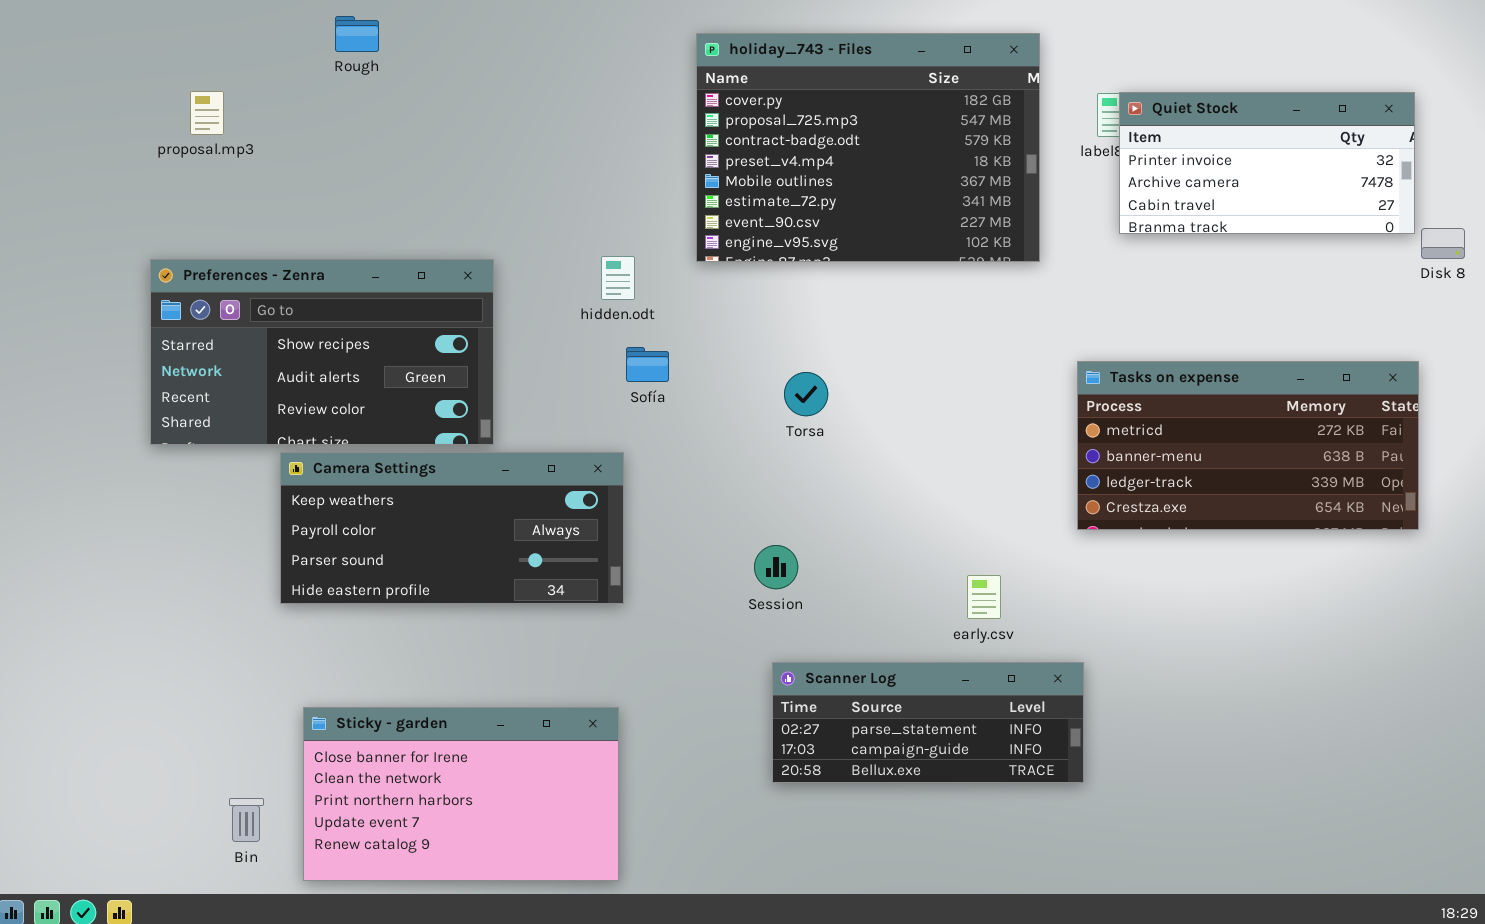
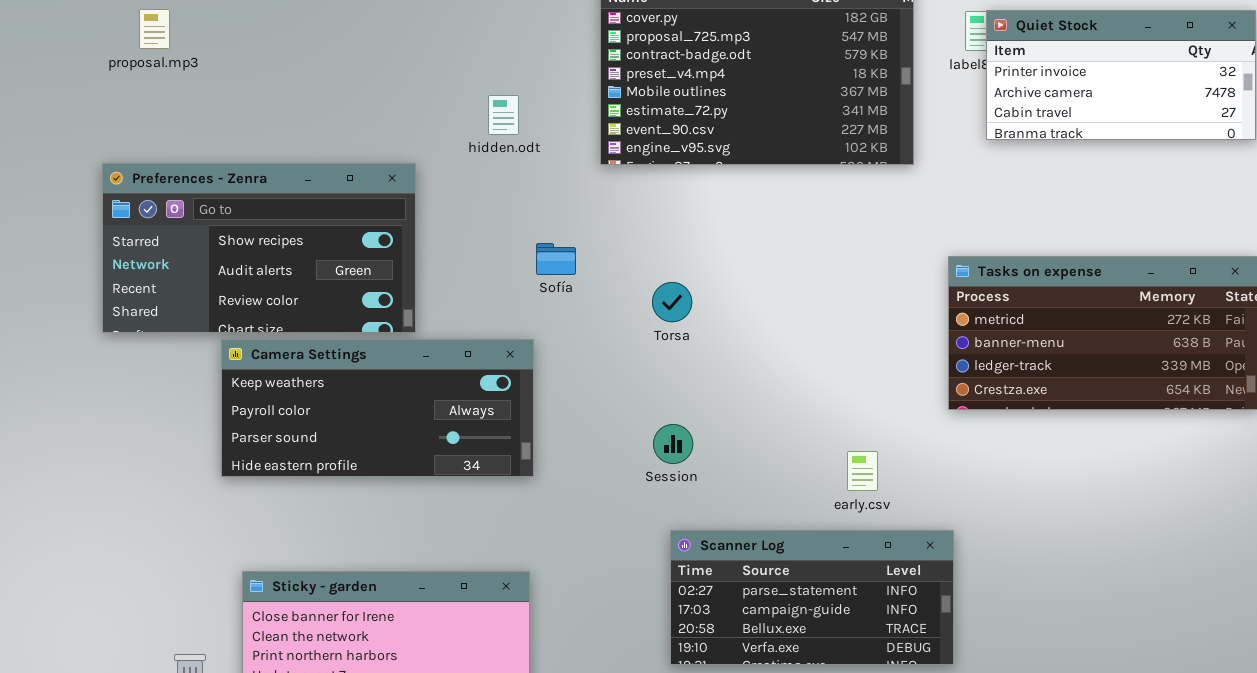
hidden.odt: [601,256,635,300] -> [488,95,519,135], moved
Torsa: [784,372,828,416] -> [652,282,692,322], moved
Scanner Log: [772,662,1084,783] -> [670,530,954,665], resized

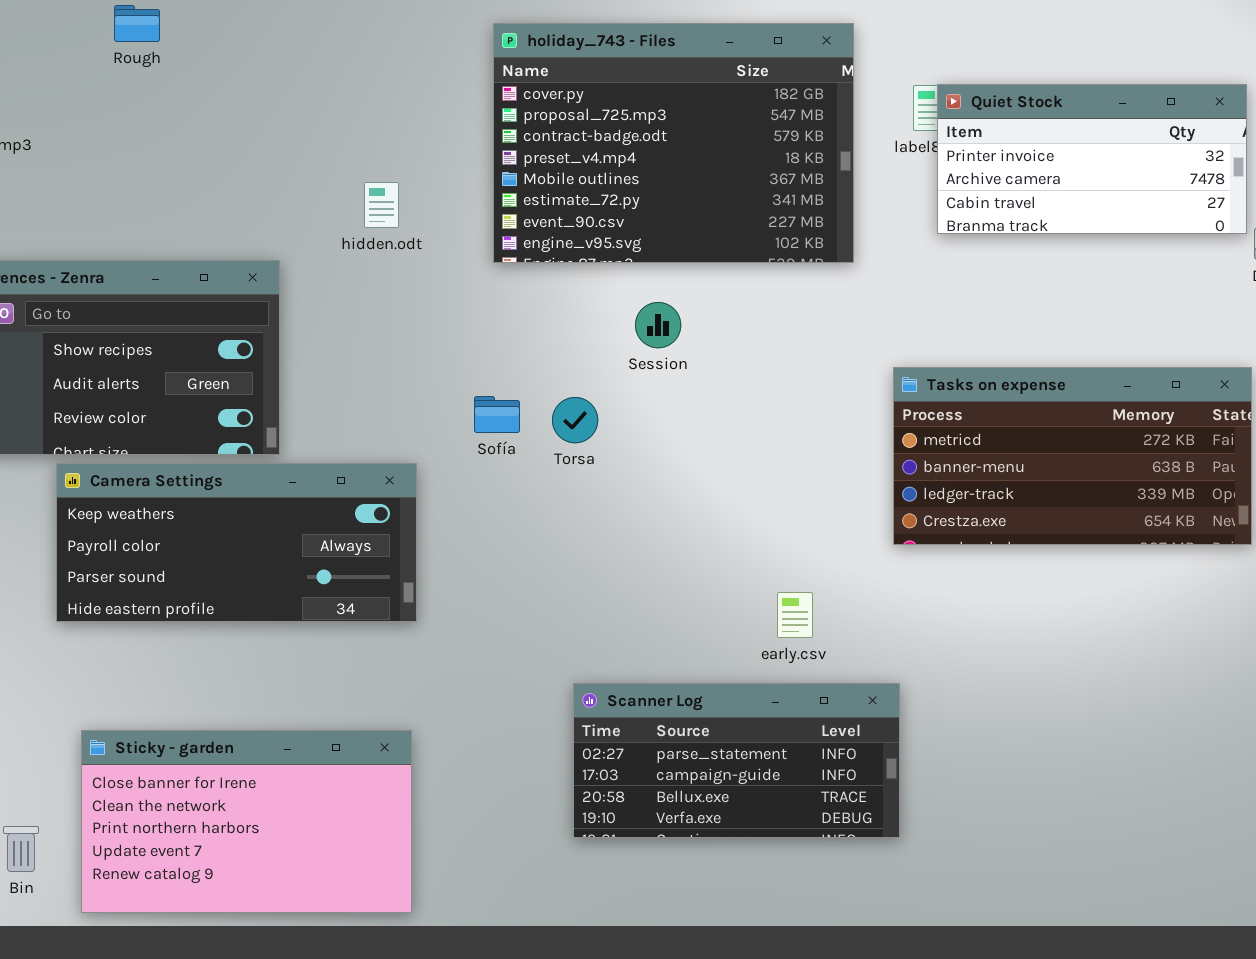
Sofía: [536,243,576,275] -> [474,396,520,433], moved
Session: [653,424,693,464] -> [635,302,681,348], moved

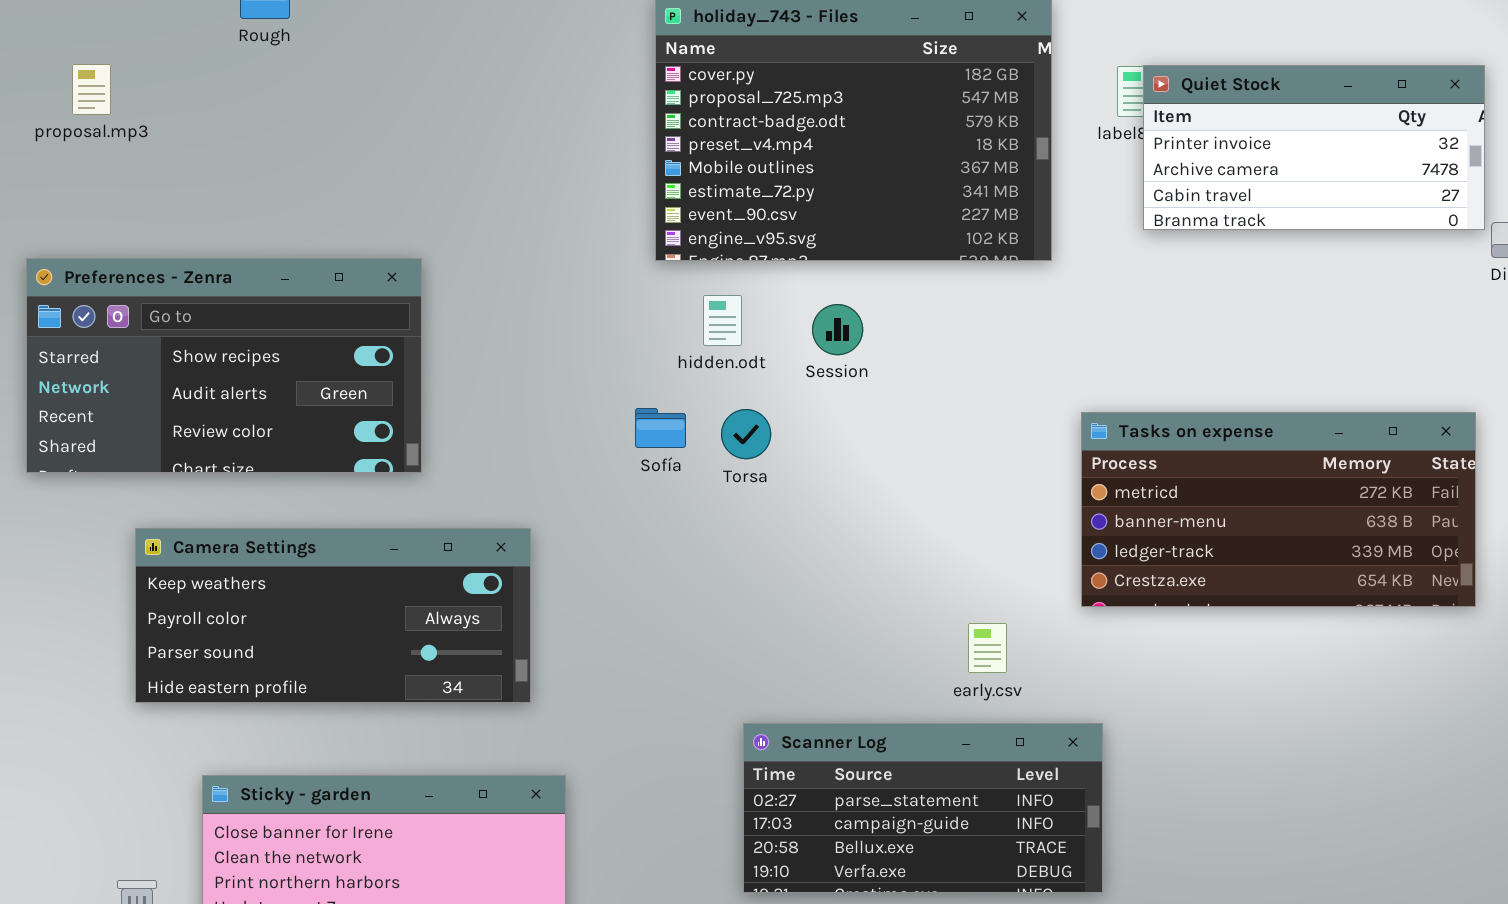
hidden.odt: [364,182,399,228] -> [703,295,742,346], moved
Tasks on expense: [893,367,1252,545] -> [1081,412,1476,607], moved
Camera Settings: [56,463,417,622] -> [135,528,531,703], moved

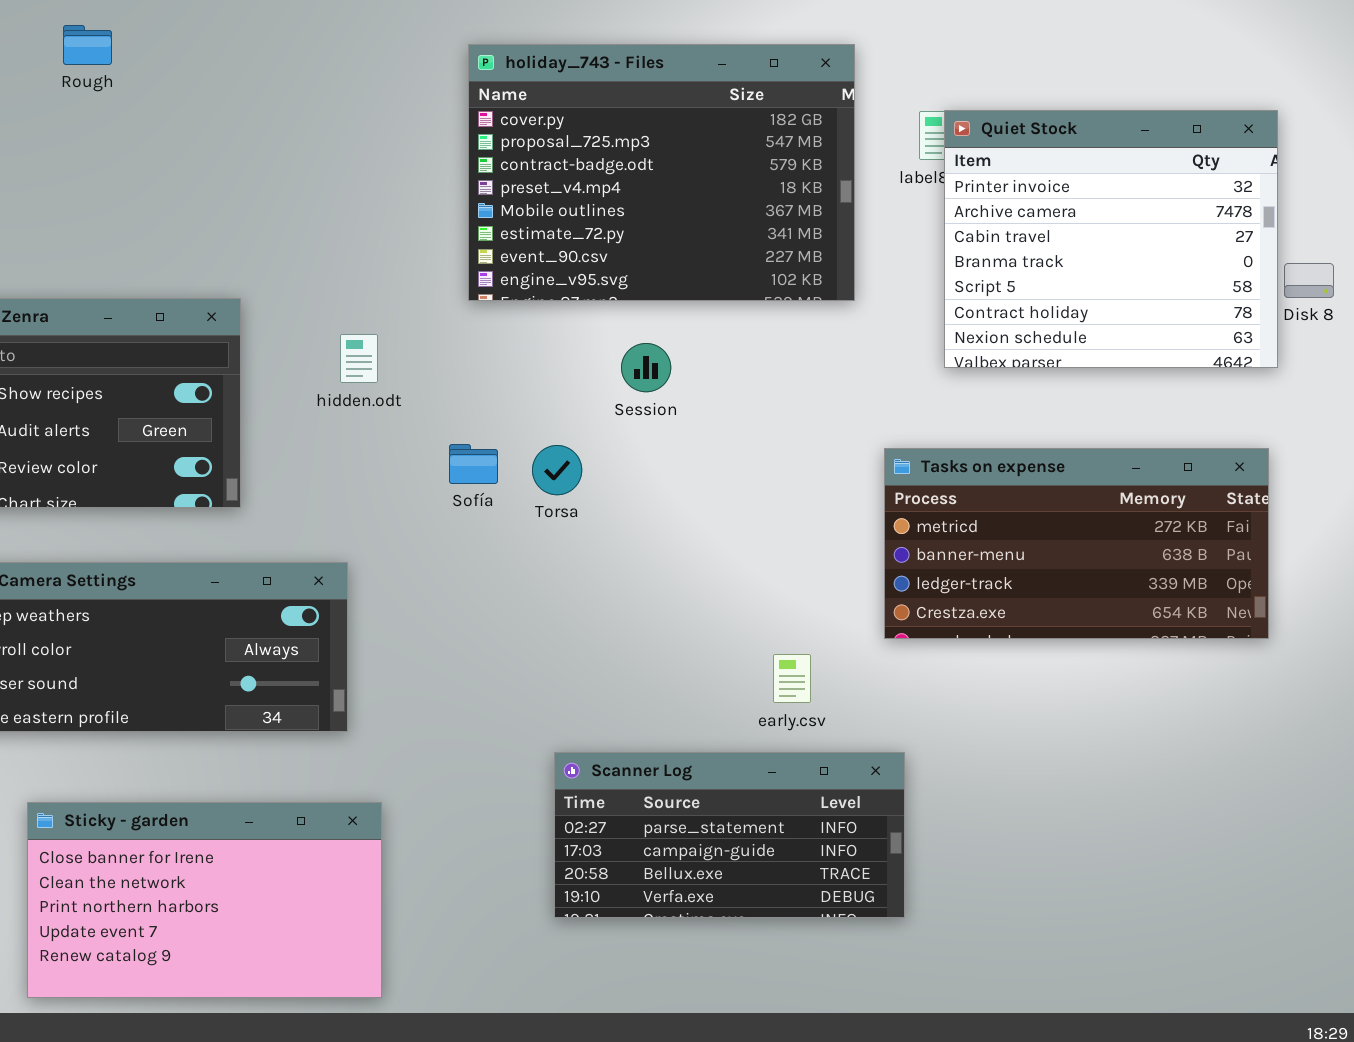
Quiet Stock: [1143,65,1485,230] -> [944,110,1278,368], resized
hidden.odt: [703,295,742,346] -> [340,334,378,383], moved

